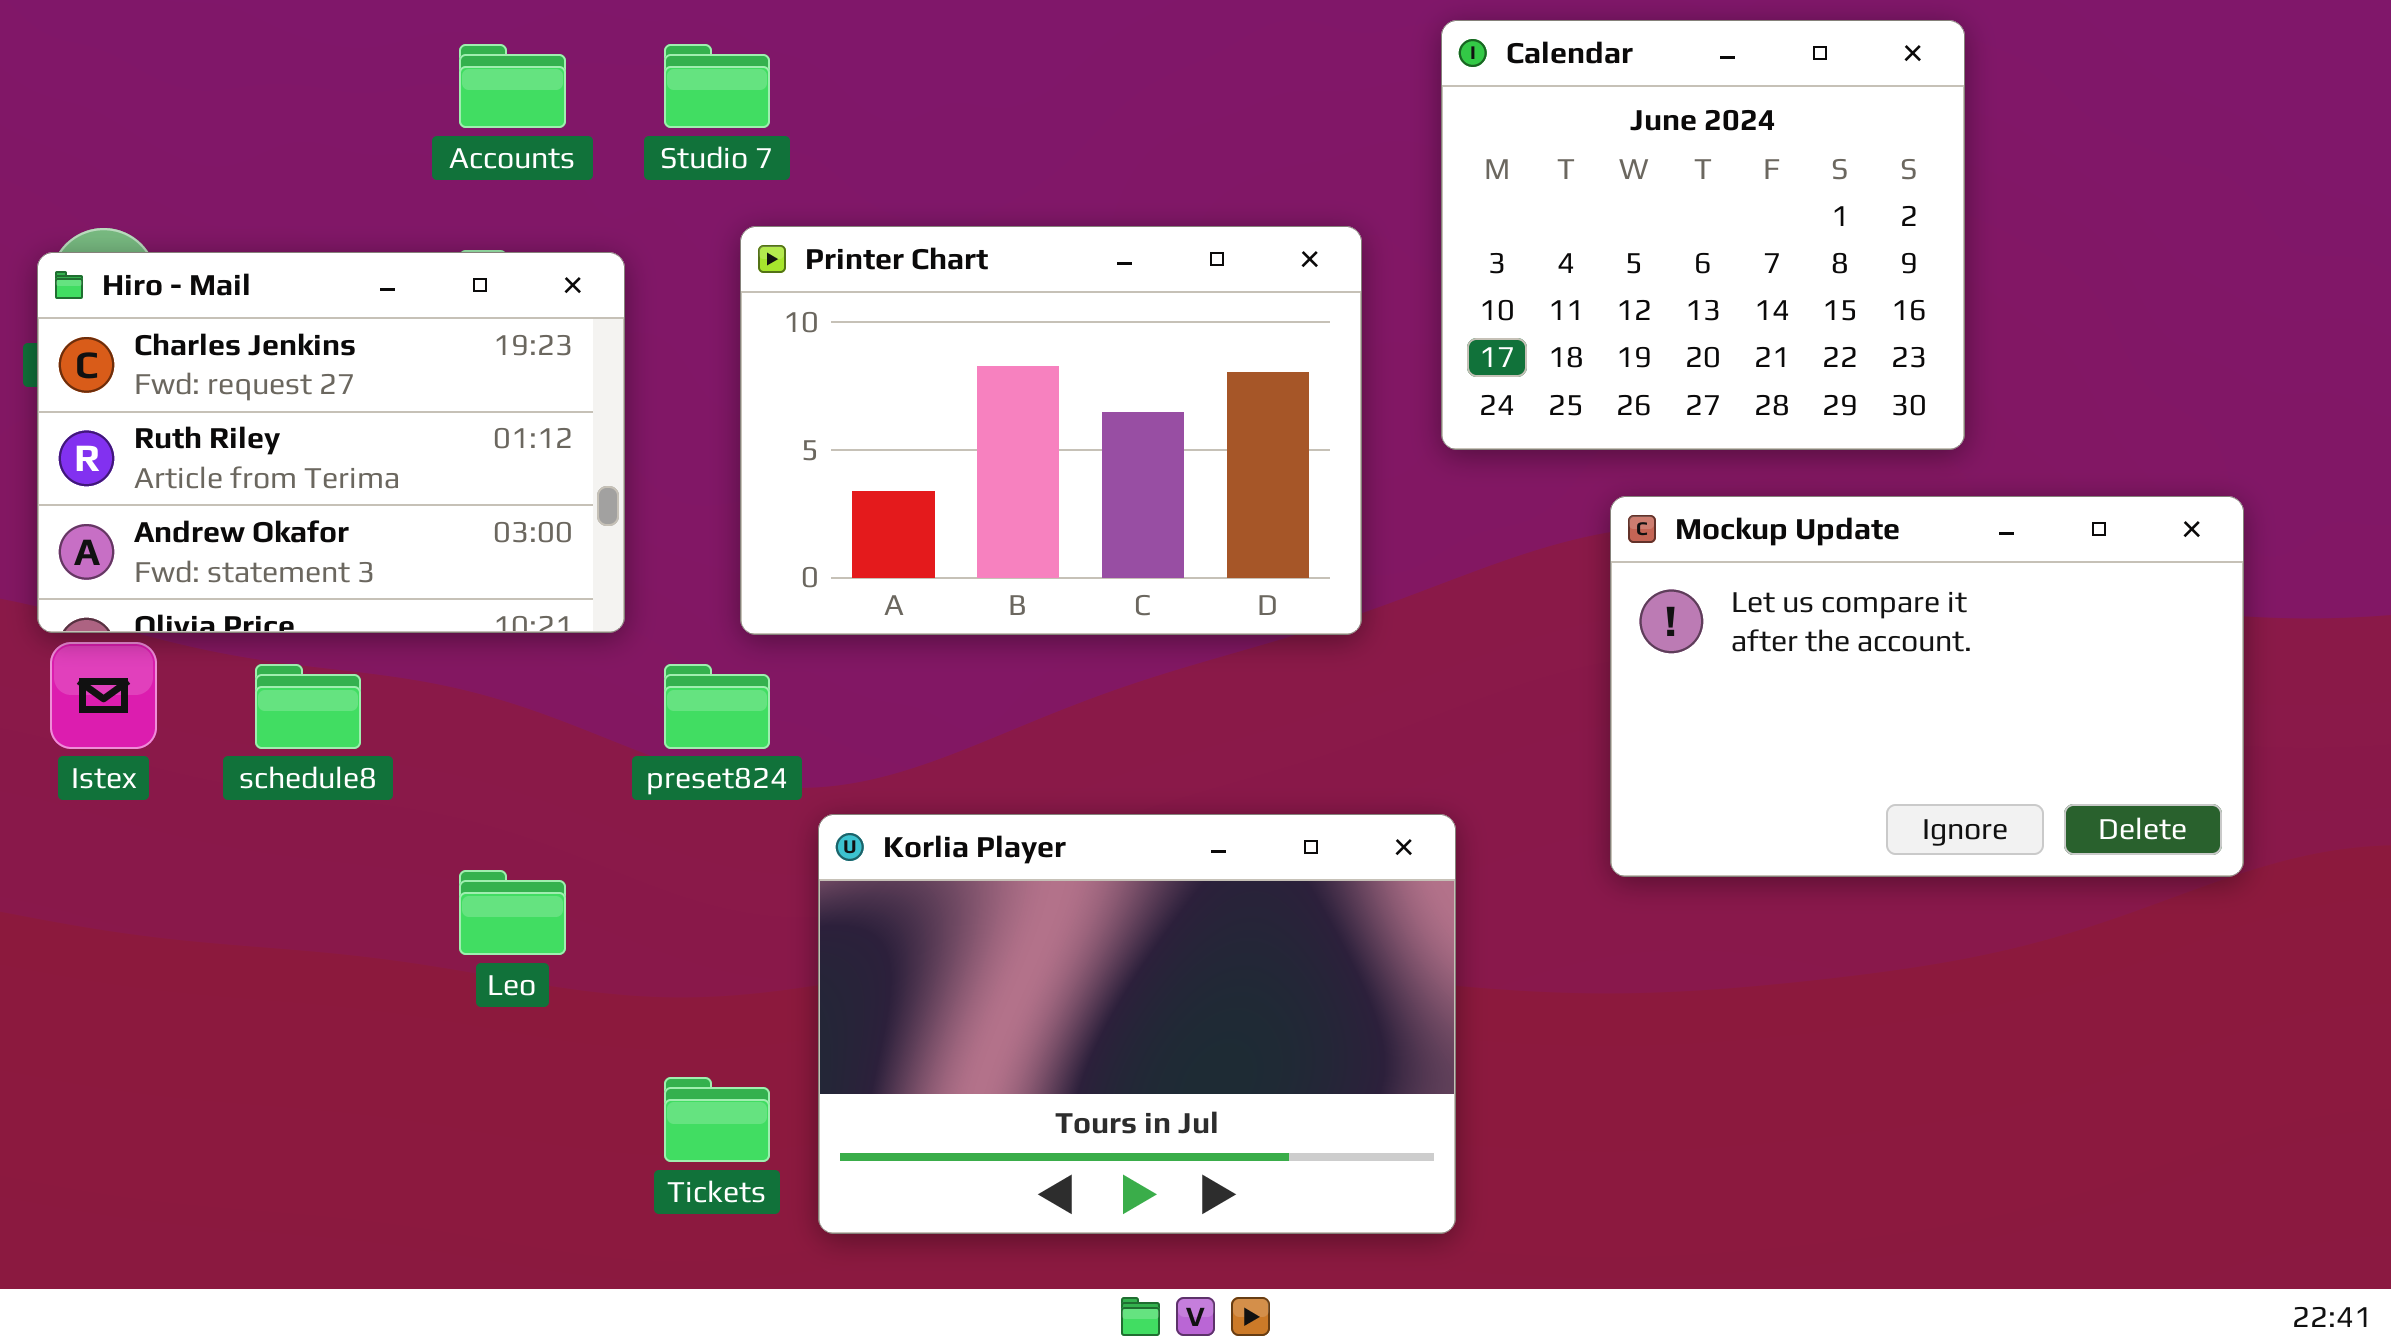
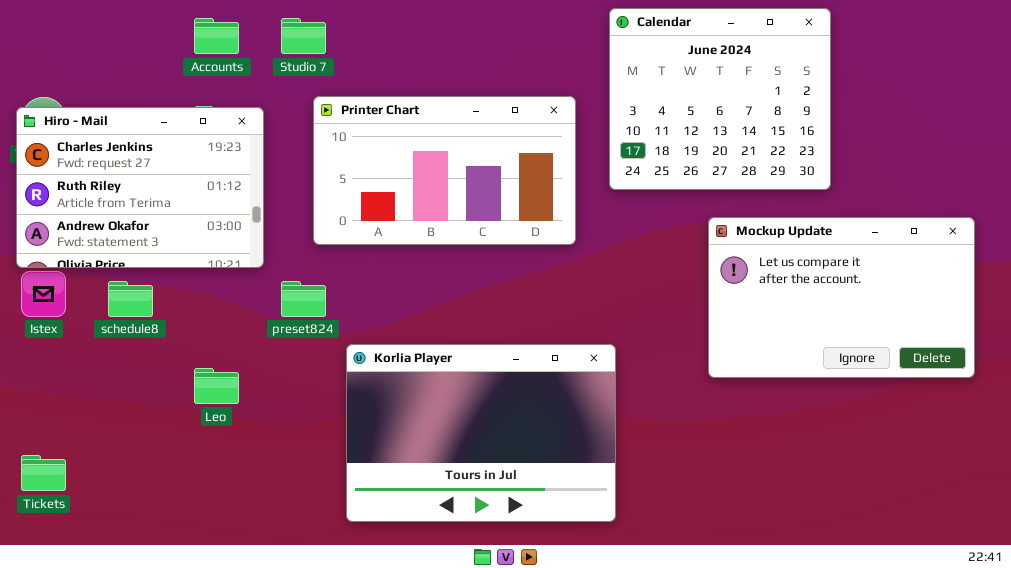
Printer Chart: [740,226,1362,635] -> [313,96,576,245], resized
Mockup Update: [1610,496,2244,877] -> [708,217,975,378], moved
Tickets: [664,1077,770,1162] -> [21,455,66,491], moved

